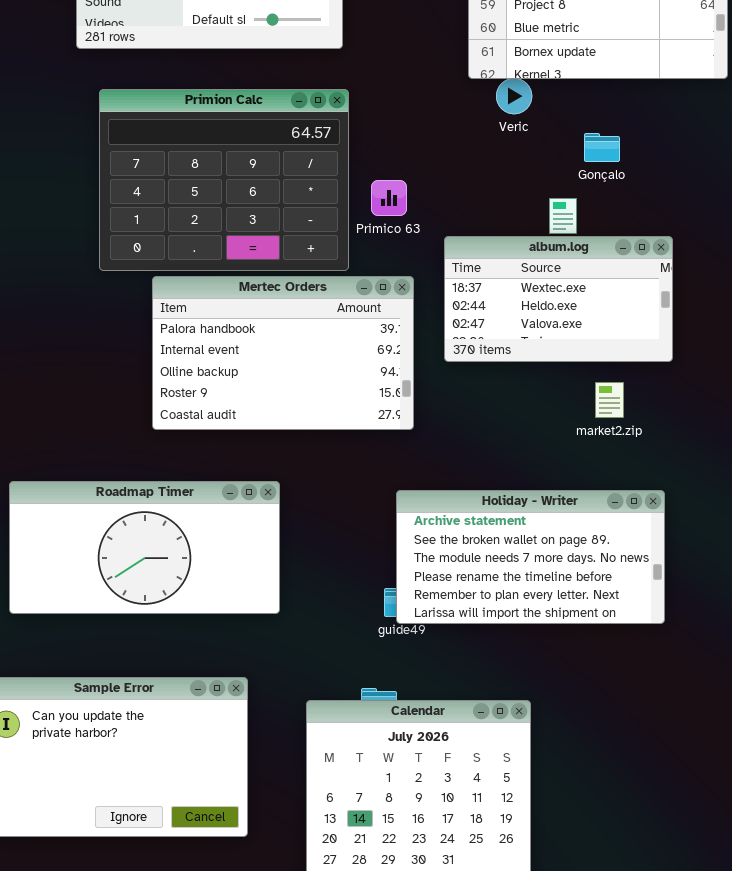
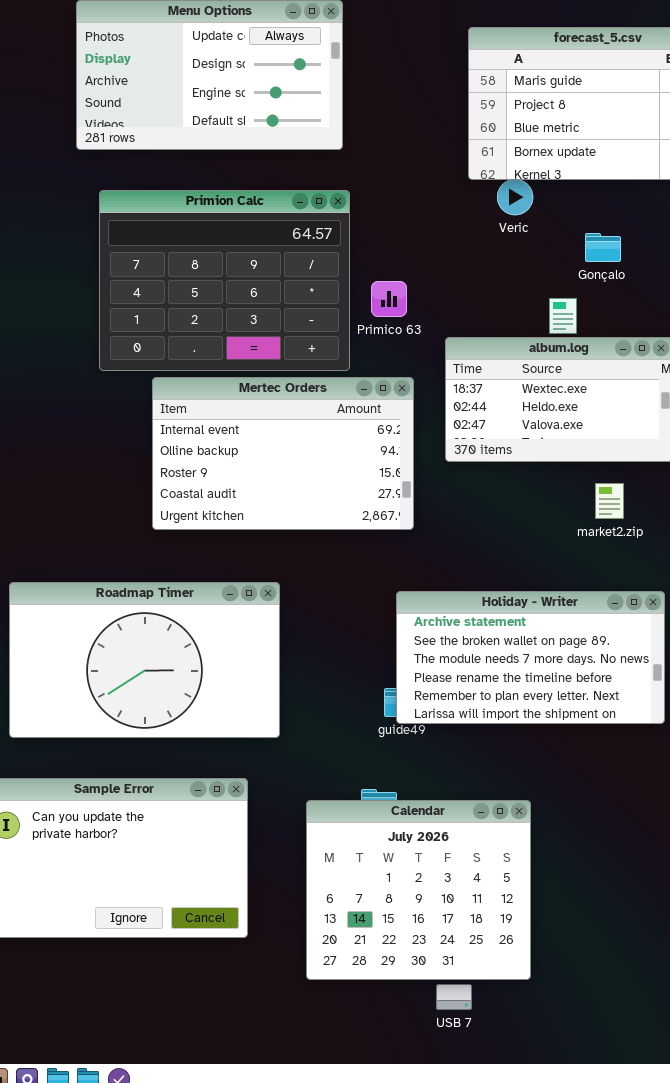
Mertec Orders: [152,276,414,430] -> [152,377,414,530], scrolled down 1 row
Roadmap Timer: [9,481,280,614] -> [9,582,280,738], resized

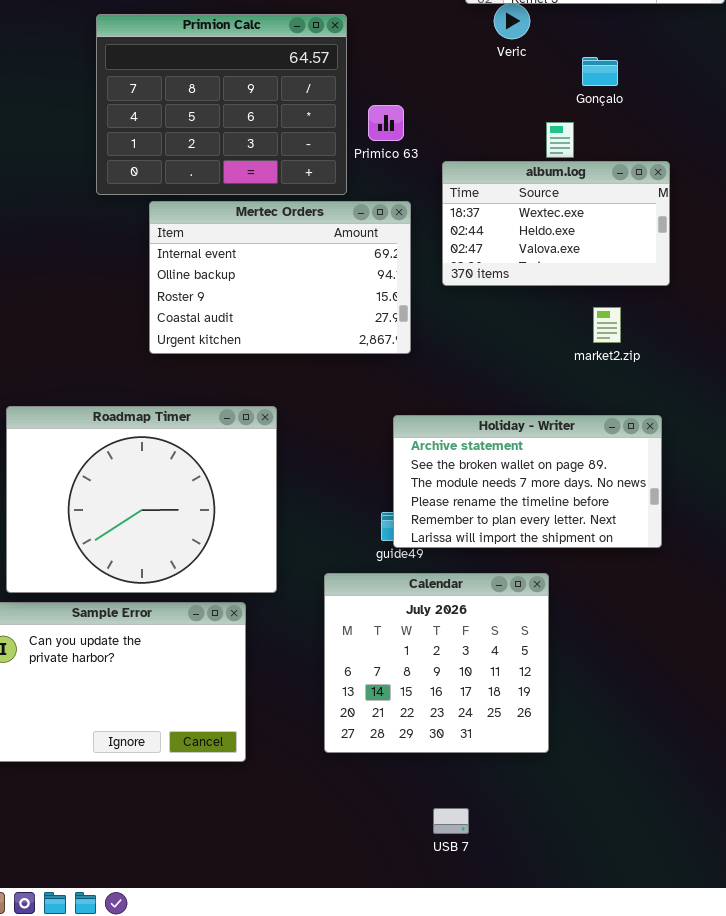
Roadmap Timer: [9,582,280,738] -> [6,406,277,593], resized
Calendar: [306,800,531,980] -> [324,573,549,753], moved

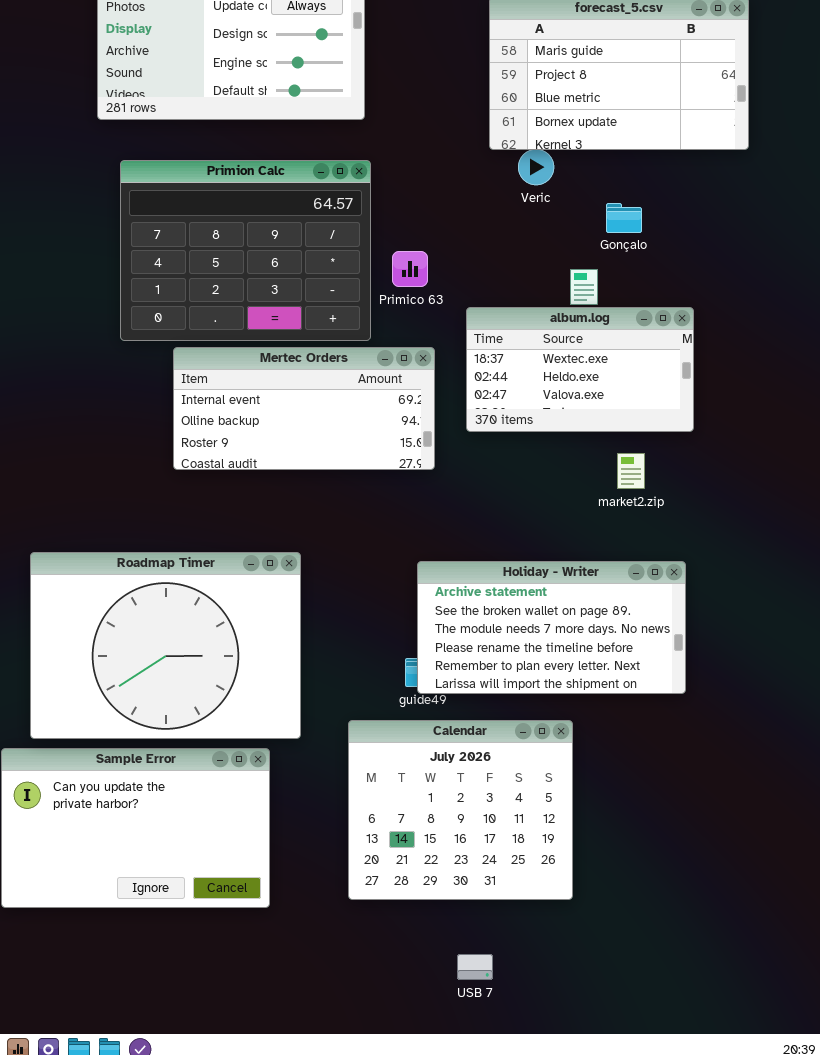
Mertec Orders: [149,201,411,354] -> [173,347,435,470], resized

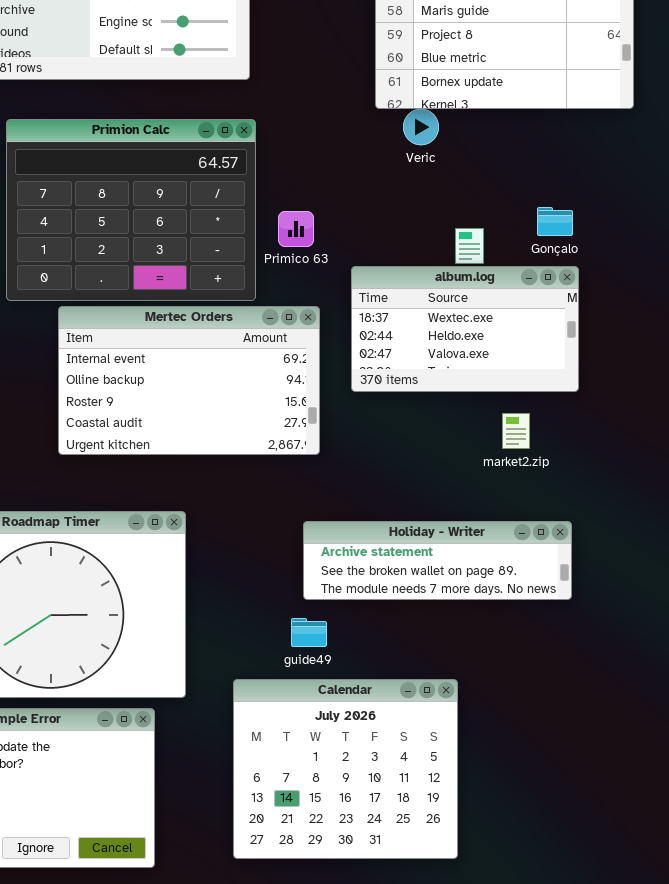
Gonçalo: [606,203,642,233] -> [537,207,573,236], moved
Mertec Orders: [173,347,435,470] -> [58,306,320,455], resized
Holiday - Writer: [417,561,686,694] -> [303,521,572,600], resized

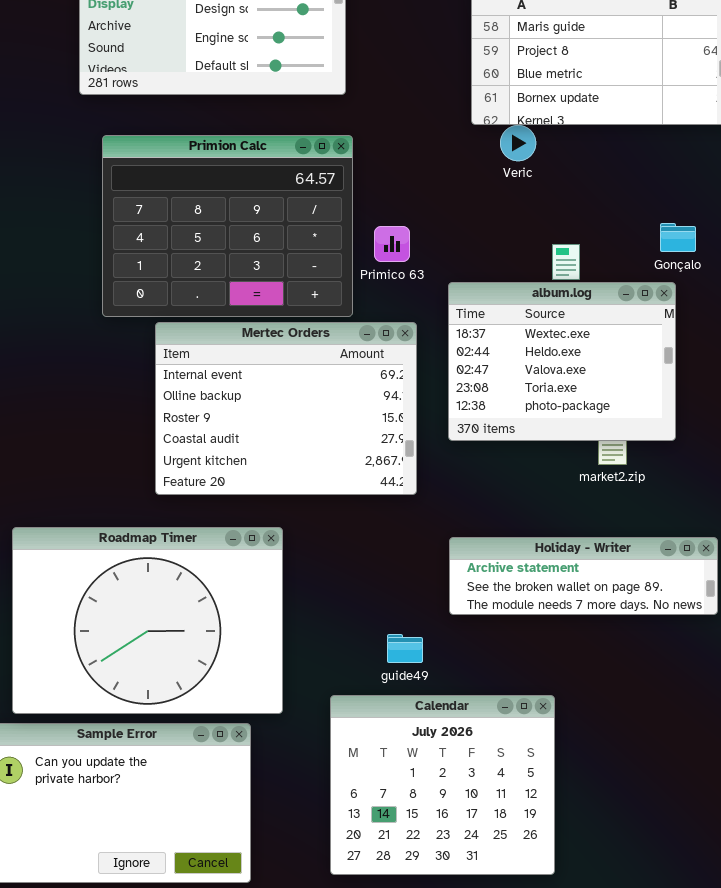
Gonçalo: [537,207,573,236] -> [660,223,696,252], moved
album.log: [351,266,579,392] -> [448,282,676,441], resized
Mertec Orders: [58,306,320,455] -> [155,322,417,495], resized
Holiday - Writer: [303,521,572,600] -> [449,537,718,615], moved

